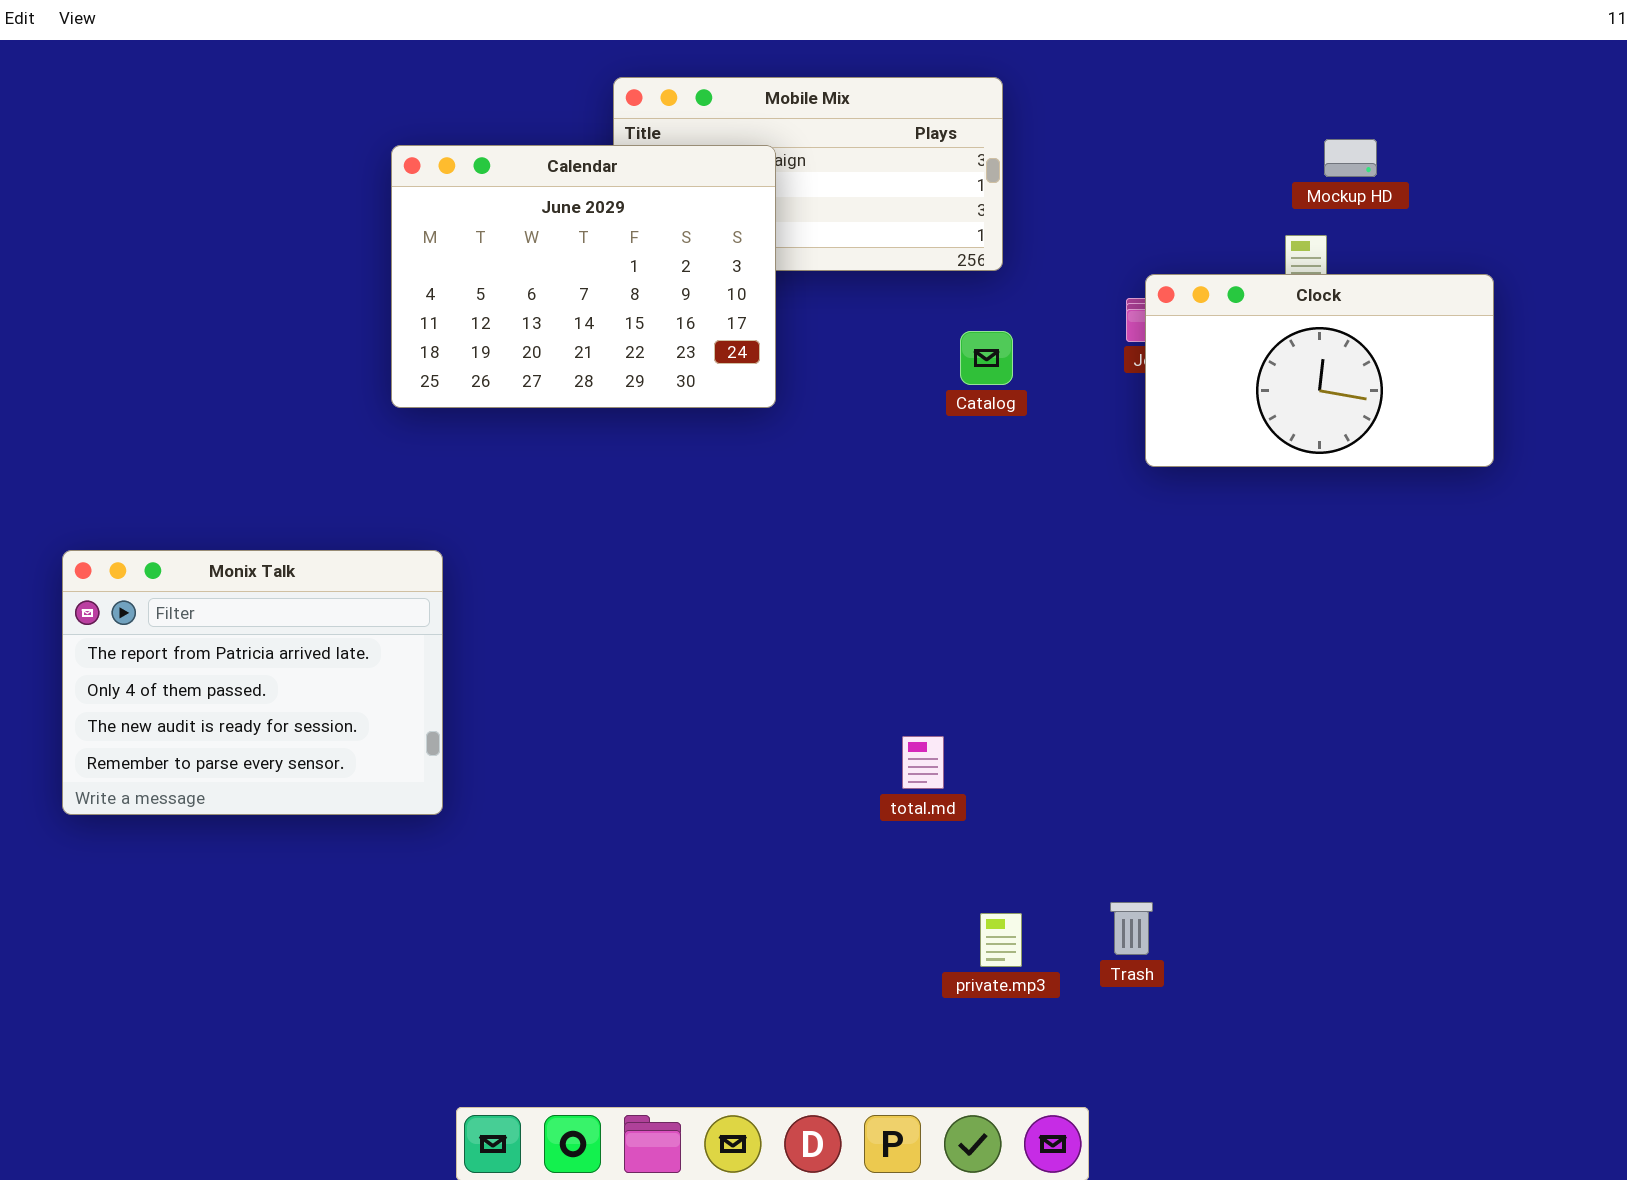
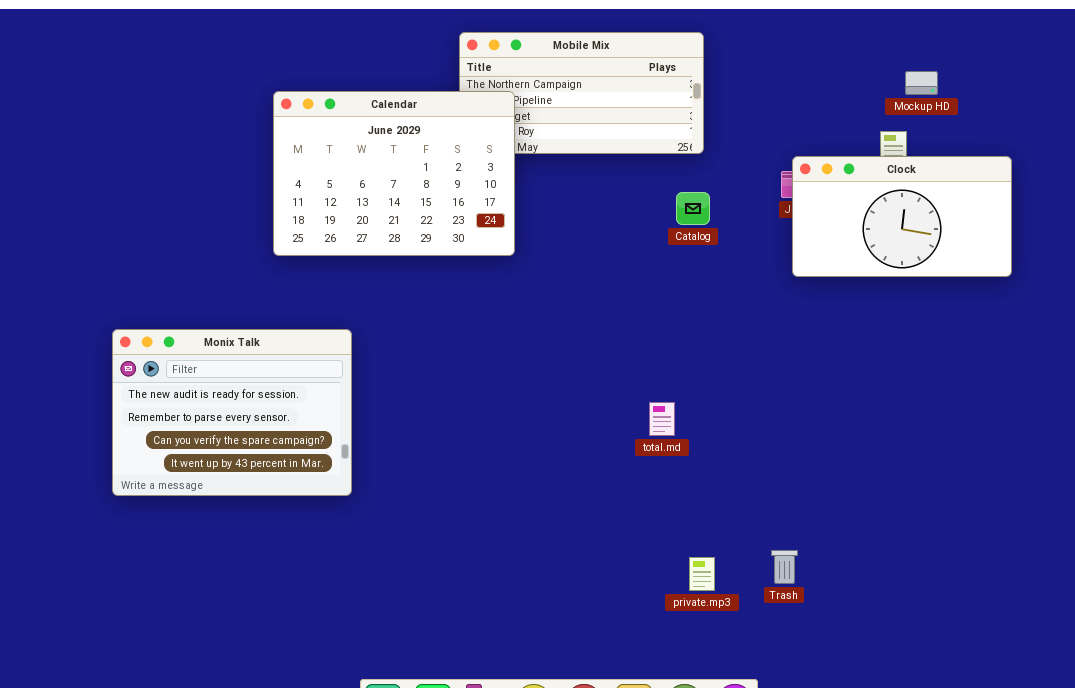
Calendar: [391,145,776,408] -> [273,91,515,256], moved
Monix Talk: [62,550,443,815] -> [112,329,352,496], scrolled down 2 rows
total.md: [902,736,944,789] -> [649,402,675,436], moved

